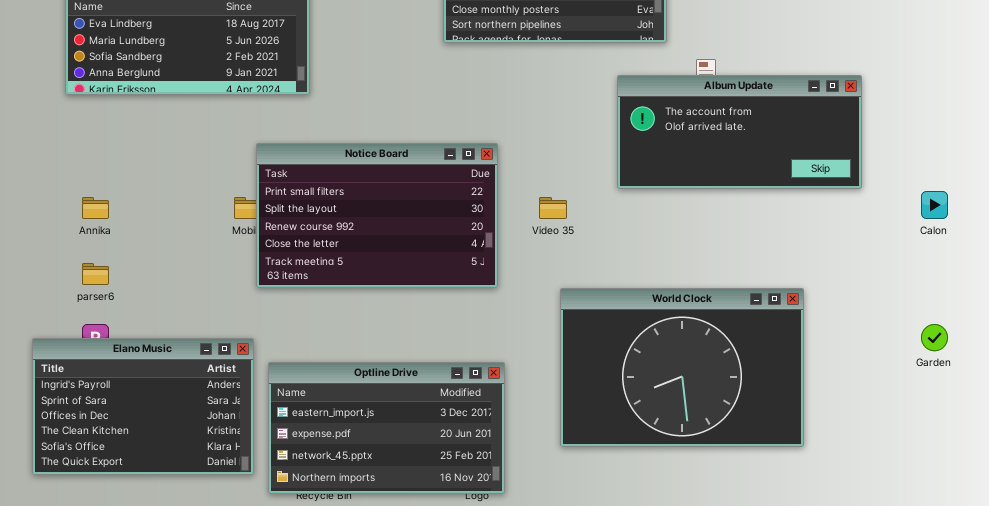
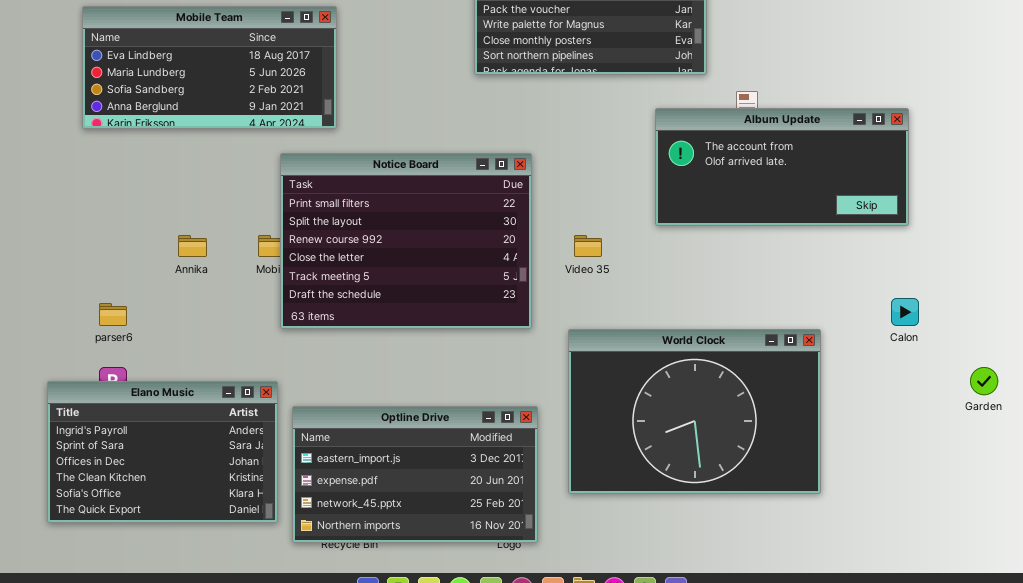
Notice Board: [256,143,498,288] -> [280,153,532,329], resized
Calon: [921,191,948,219] -> [891,298,919,326], moved
Annika: [82,197,109,219] -> [178,235,207,257], moved
World Clock: [560,288,804,447] -> [568,329,821,494], moved

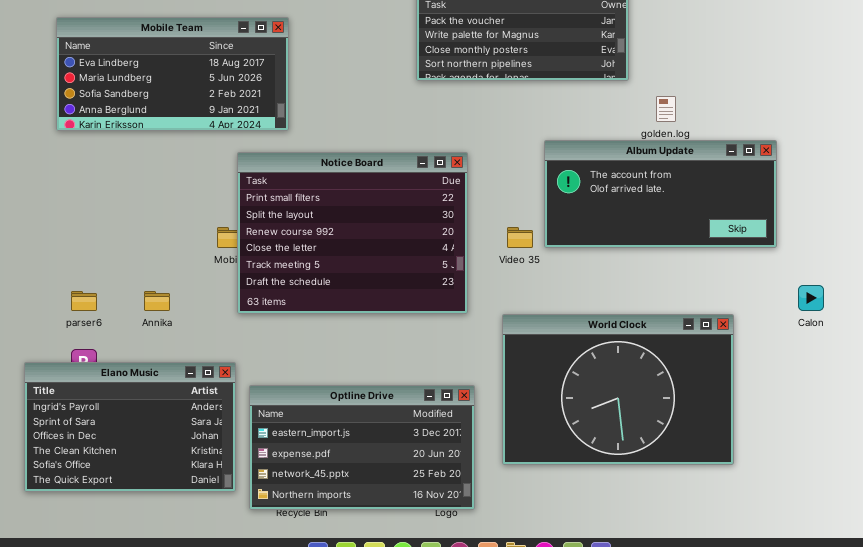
Album Update: [655,108,909,226] -> [544,140,777,248], moved
Annika: [178,235,207,257] -> [144,291,170,311], moved

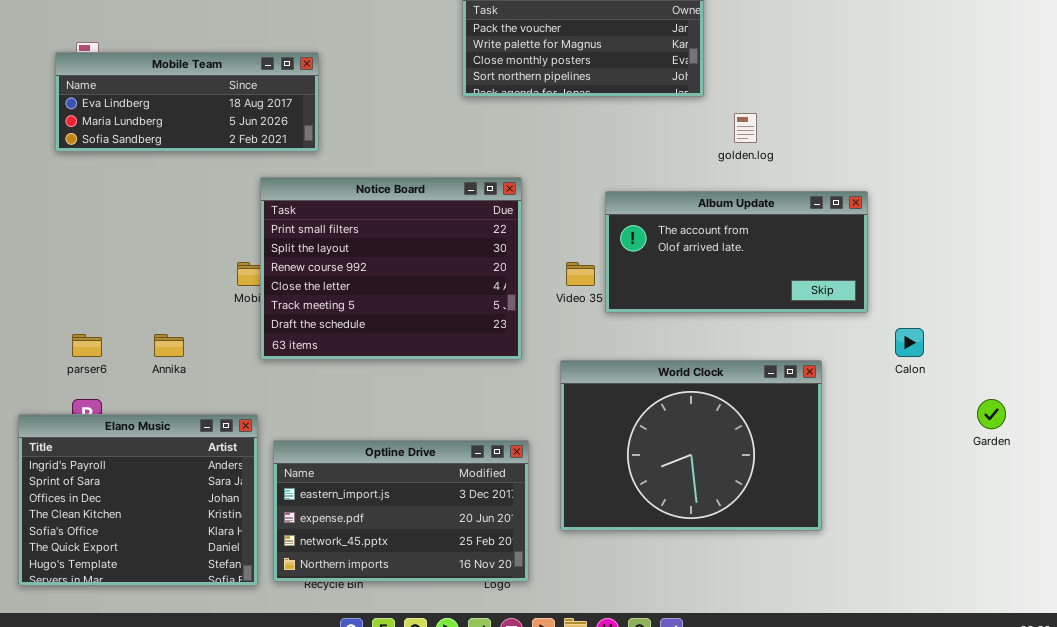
Mobile Team: [56,17,289,131] -> [55,52,319,152], resized
Album Update: [544,140,777,248] -> [605,191,868,313], moved
Elano Music: [24,362,236,492] -> [18,414,258,586], resized

